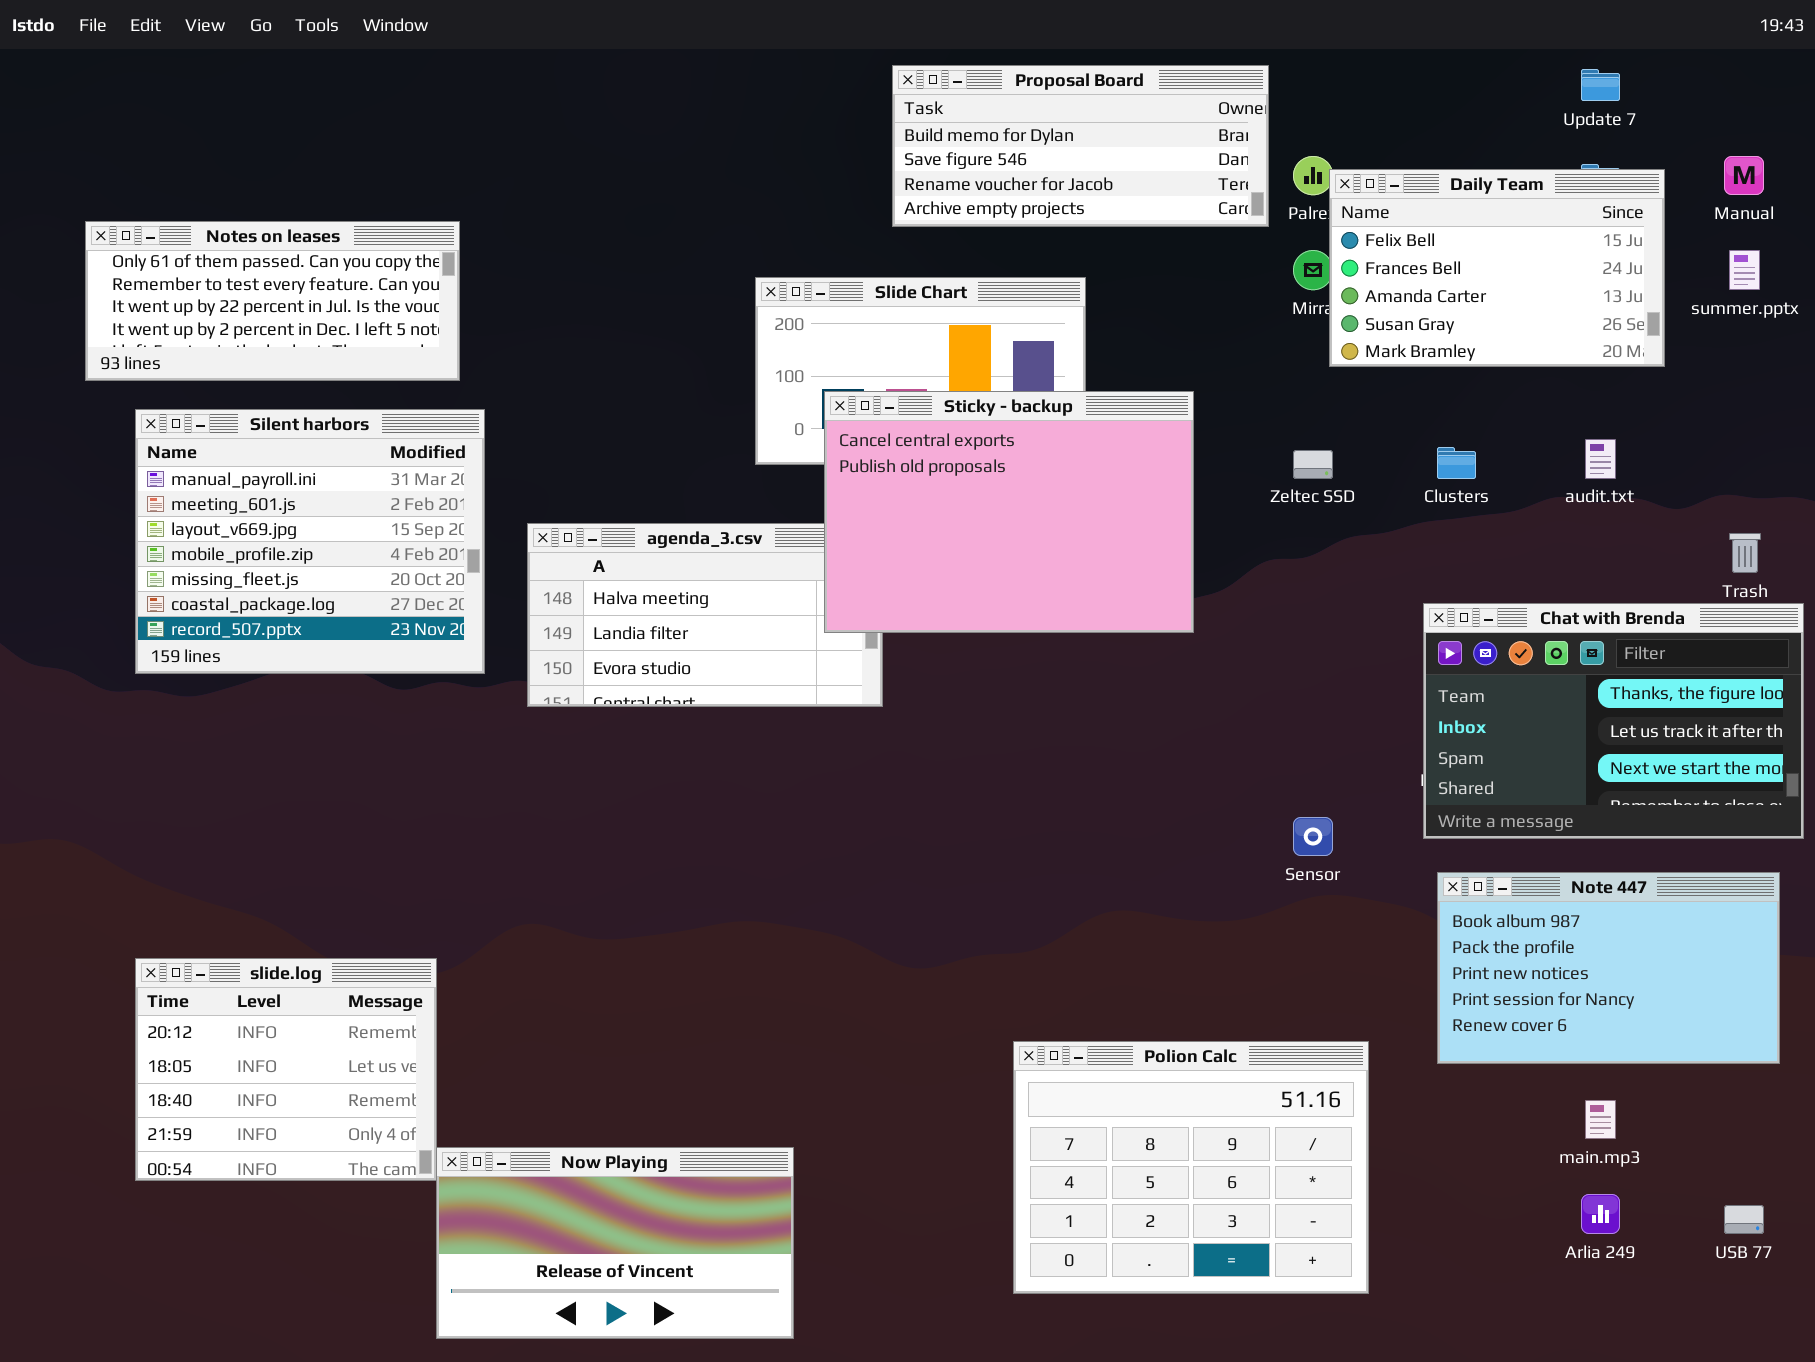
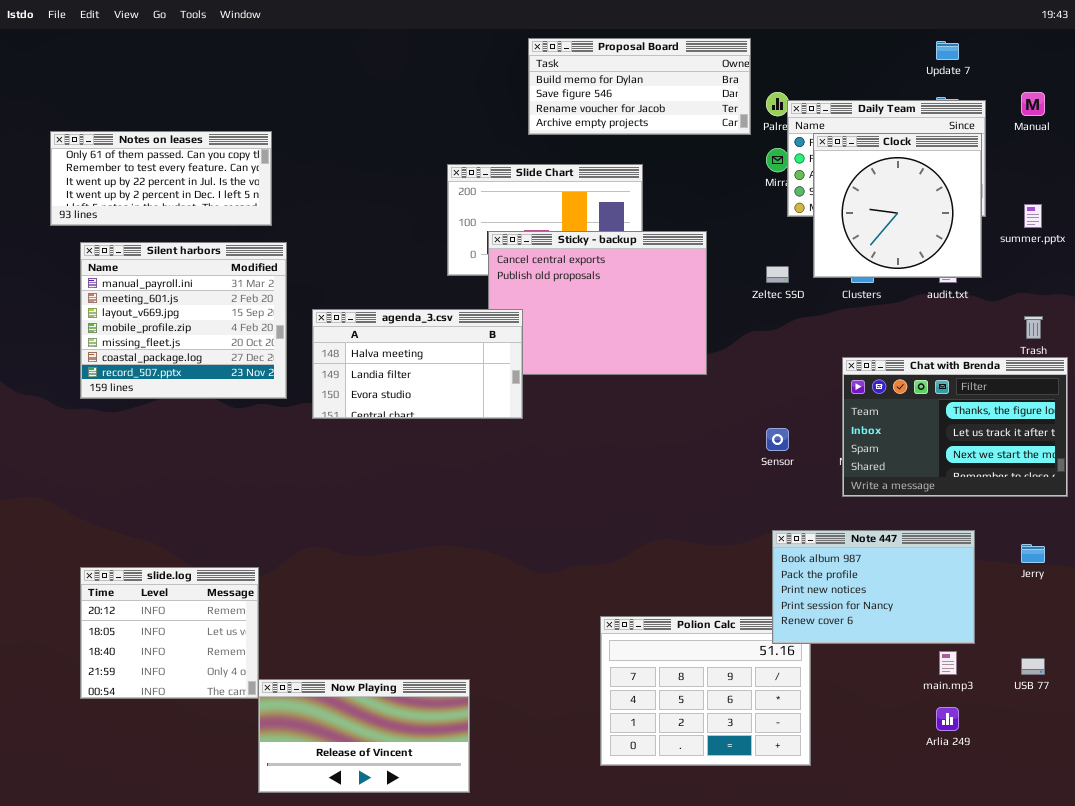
Clock: none -> [813,133,982,278], opened
summer.pptx: [1729,250,1760,290] -> [1024,204,1042,228], moved
agenda_3.csv: [527,523,883,707] -> [312,309,523,419], raised
Sensor: [1293,817,1333,856] -> [766,428,789,451], moved
Note 447: [1437,872,1780,1064] -> [772,530,975,644], moved
USB 77: [1724,1205,1764,1234] -> [1021,658,1045,675], moved

